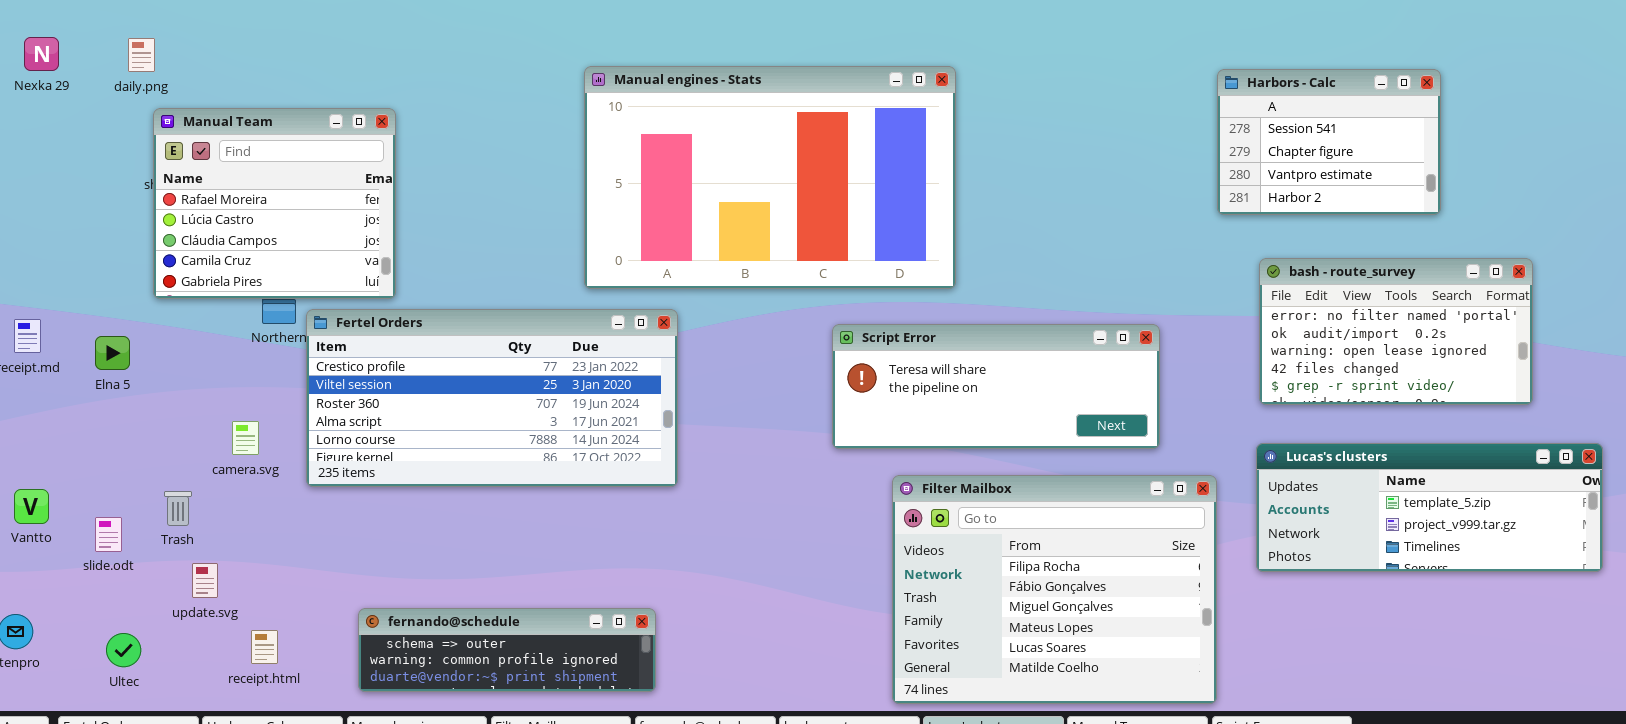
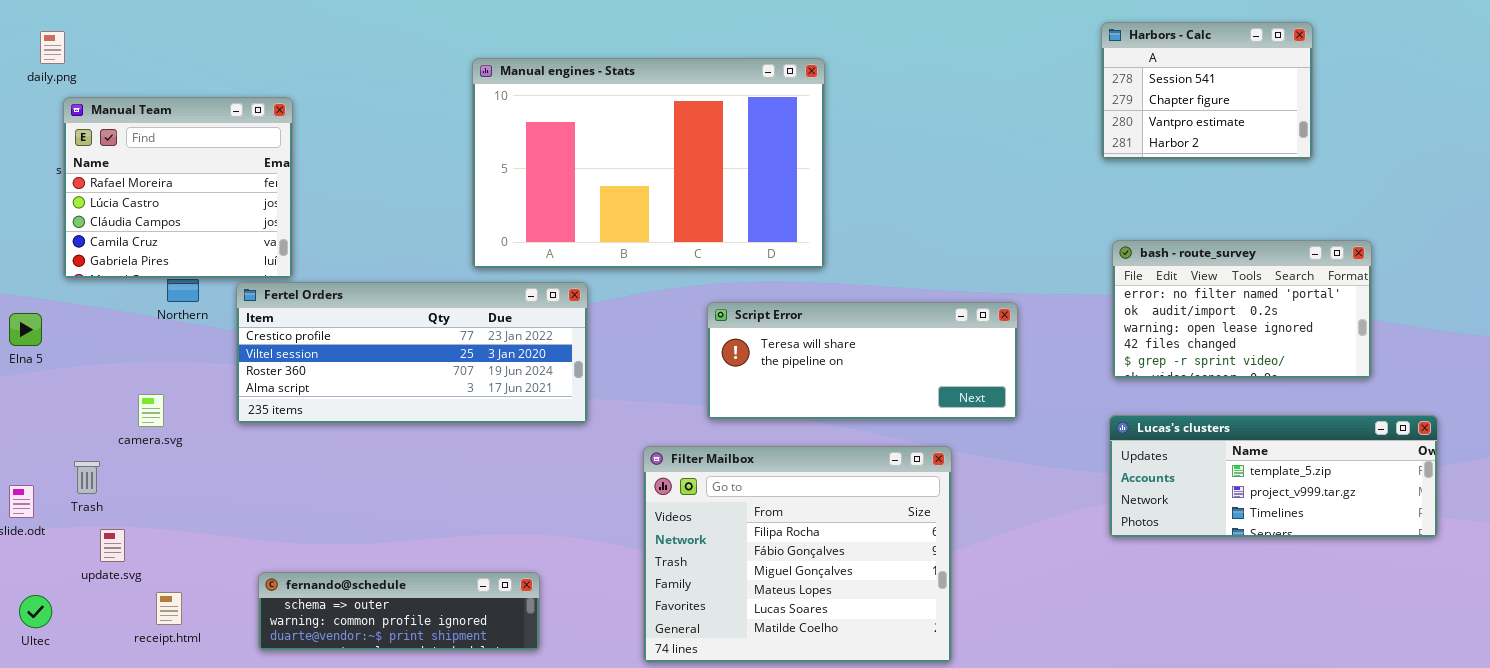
Harbors - Calc: [1217,69,1441,215] -> [1101,22,1313,160], moved
Fertel Orders: [306,309,678,487] -> [236,282,588,424], moved, resized
Filter Mailbox: [892,475,1217,704] -> [643,446,952,663], moved

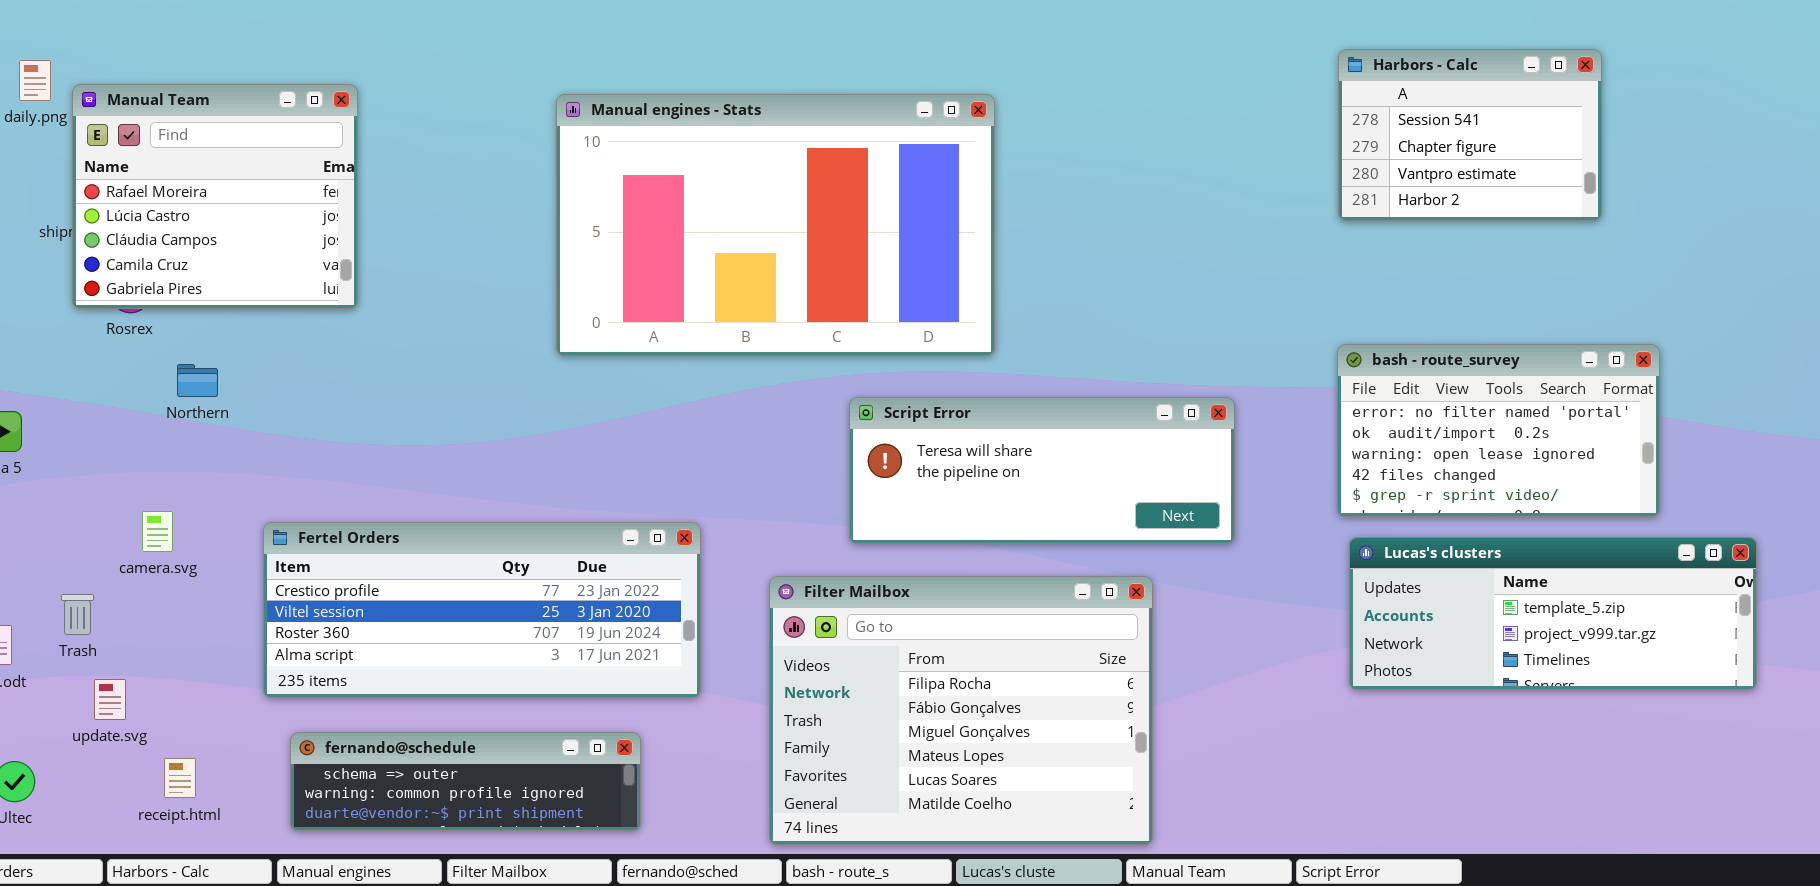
Manual Team: [63,97,293,279] -> [72,84,358,309], moved
bash - route_survey: [1112,240,1372,379] -> [1337,344,1660,517], moved
Fertel Orders: [236,282,588,424] -> [263,522,701,698], moved

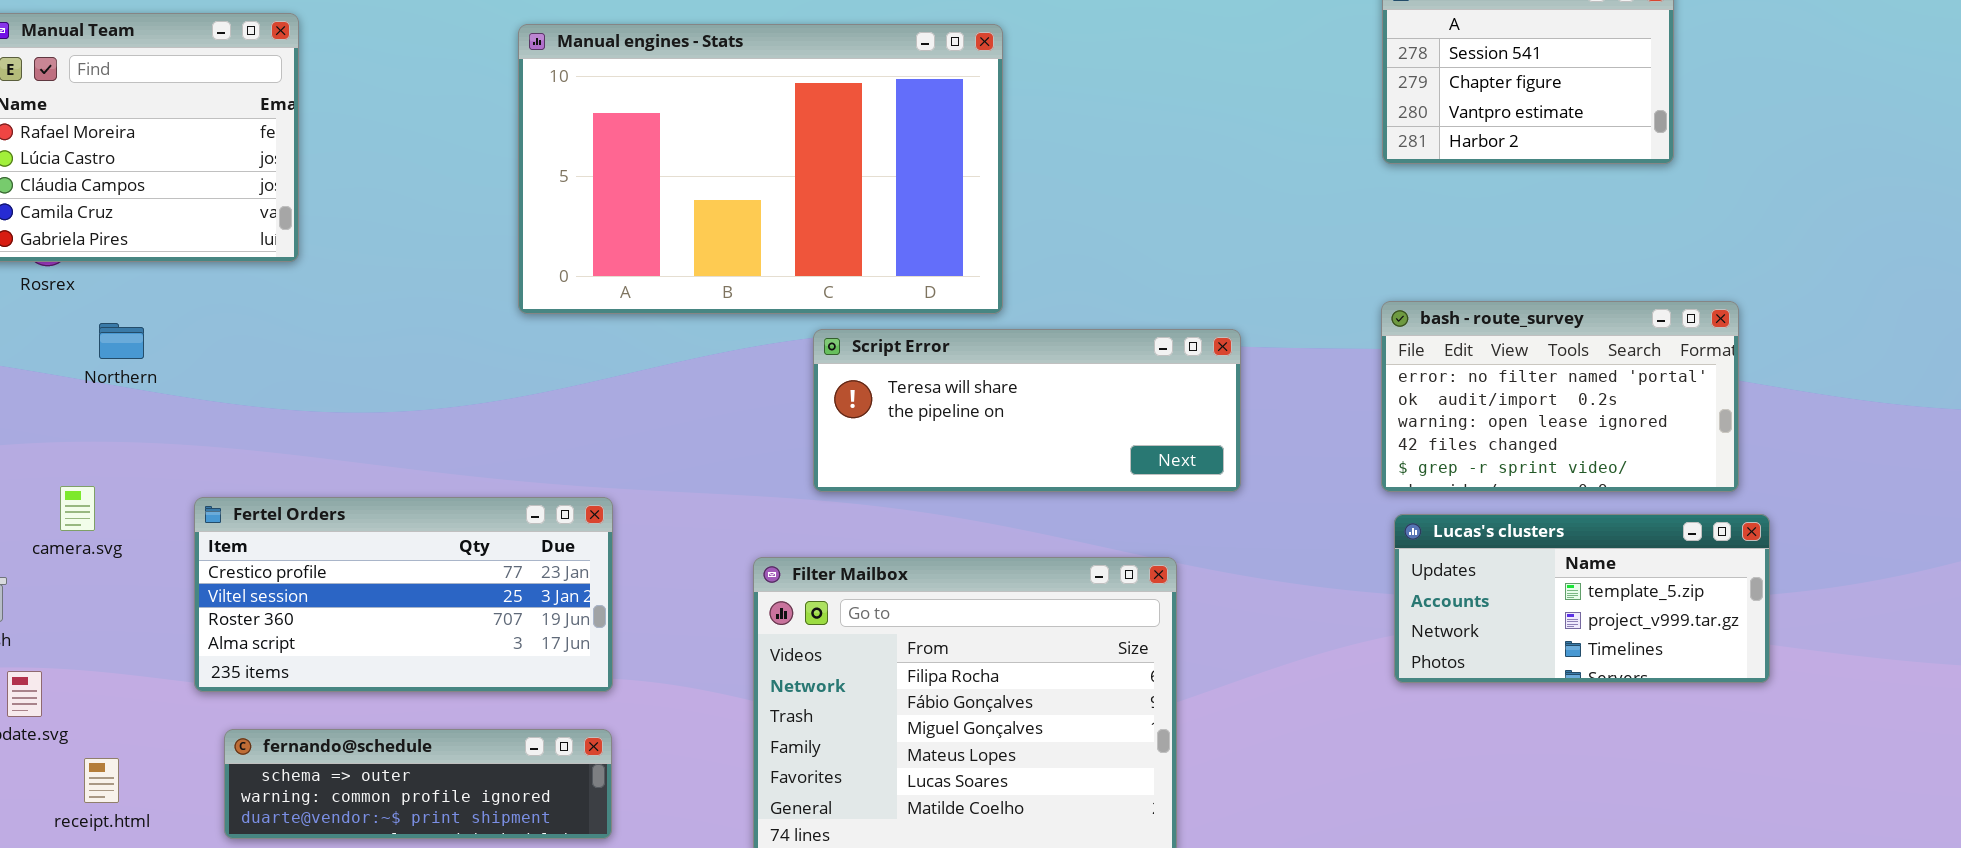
Script Error: [849,397,1235,544] -> [813,329,1241,492], moved
Fertel Orders: [263,522,701,698] -> [194,497,613,692], resized
Lucas's clusters: [1349,537,1757,690] -> [1394,514,1770,683], resized

